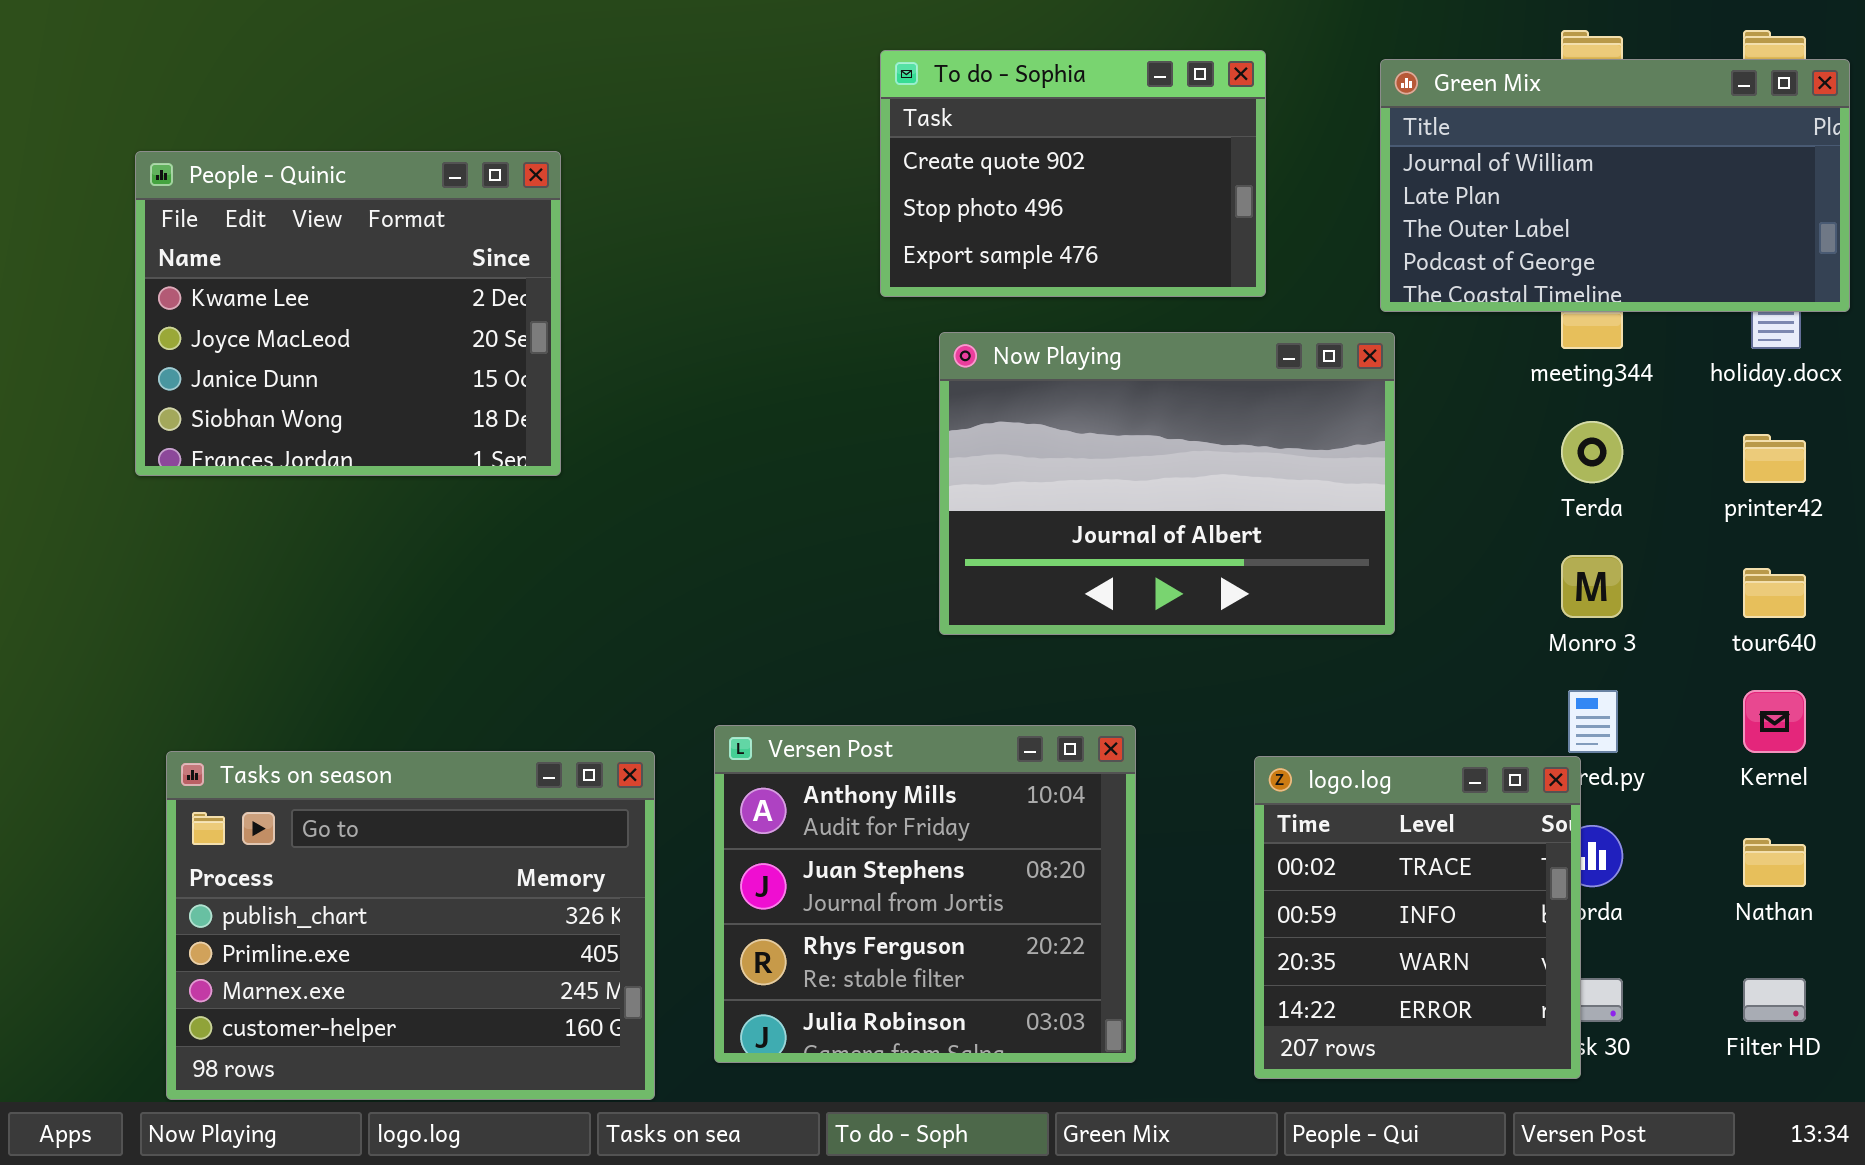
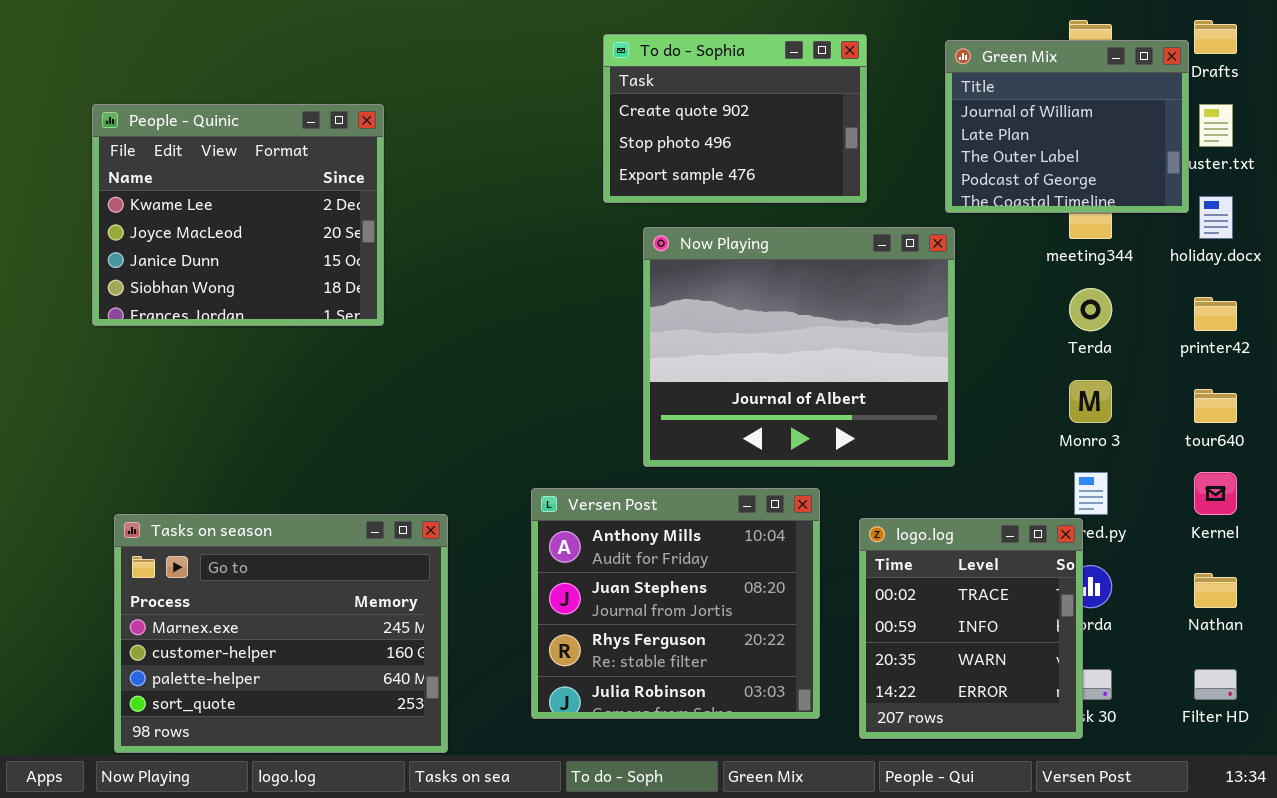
Green Mix: [1380,59,1850,312] -> [945,40,1189,213], resized
Now Playing: [939,332,1395,635] -> [643,227,955,467], resized
Versen Post: [714,725,1136,1063] -> [531,488,820,719], moved
Tasks on season: [166,751,655,1100] -> [114,514,448,753], scrolled down 2 rows

